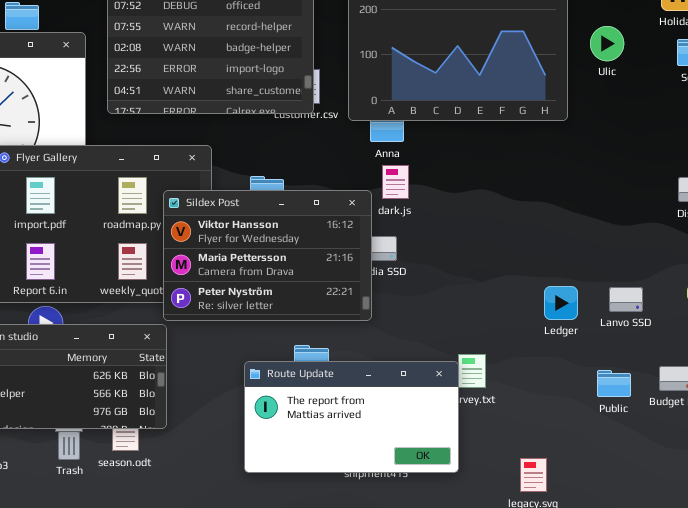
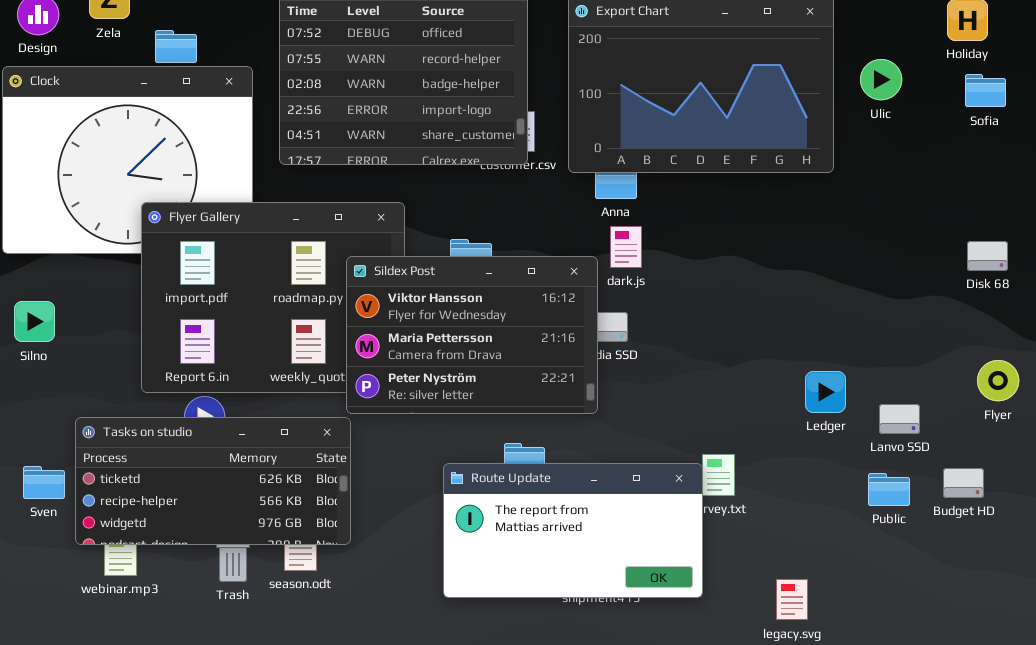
Lanvo SSD: [609,287,643,312] -> [879,404,920,434], moved

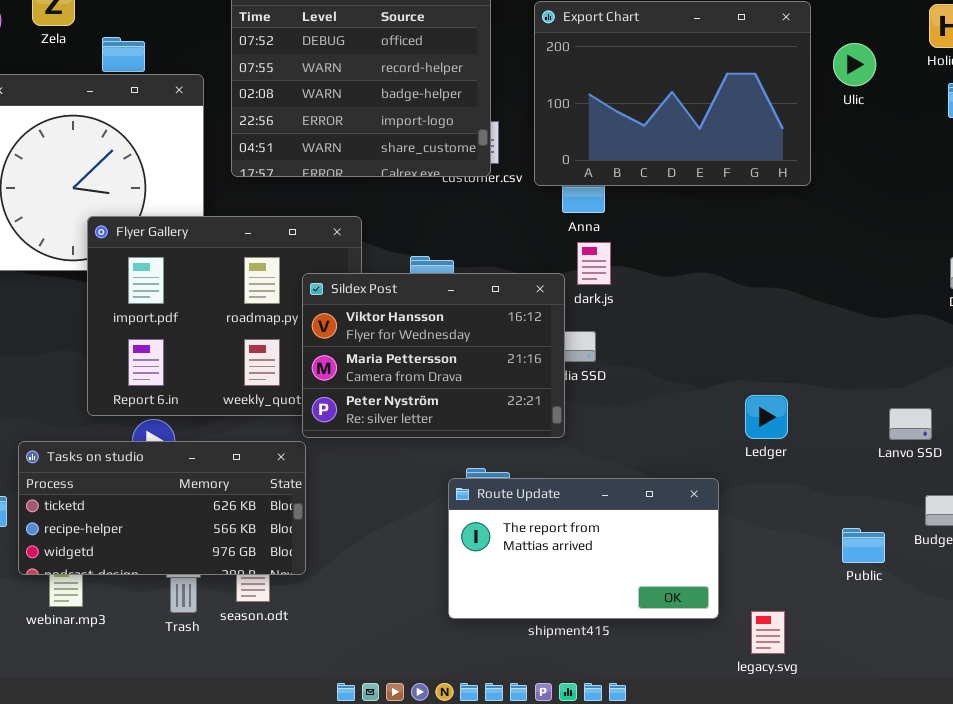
Ulic: [860,59,902,100] -> [833,43,876,86], moved
Ledger: [805,371,846,413] -> [745,395,788,439], moved
Lanvo SSD: [879,404,920,434] -> [889,408,932,440], moved
Route Update: [443,463,703,598] -> [448,478,719,619], moved
Public: [868,473,910,506] -> [842,528,885,563], moved

